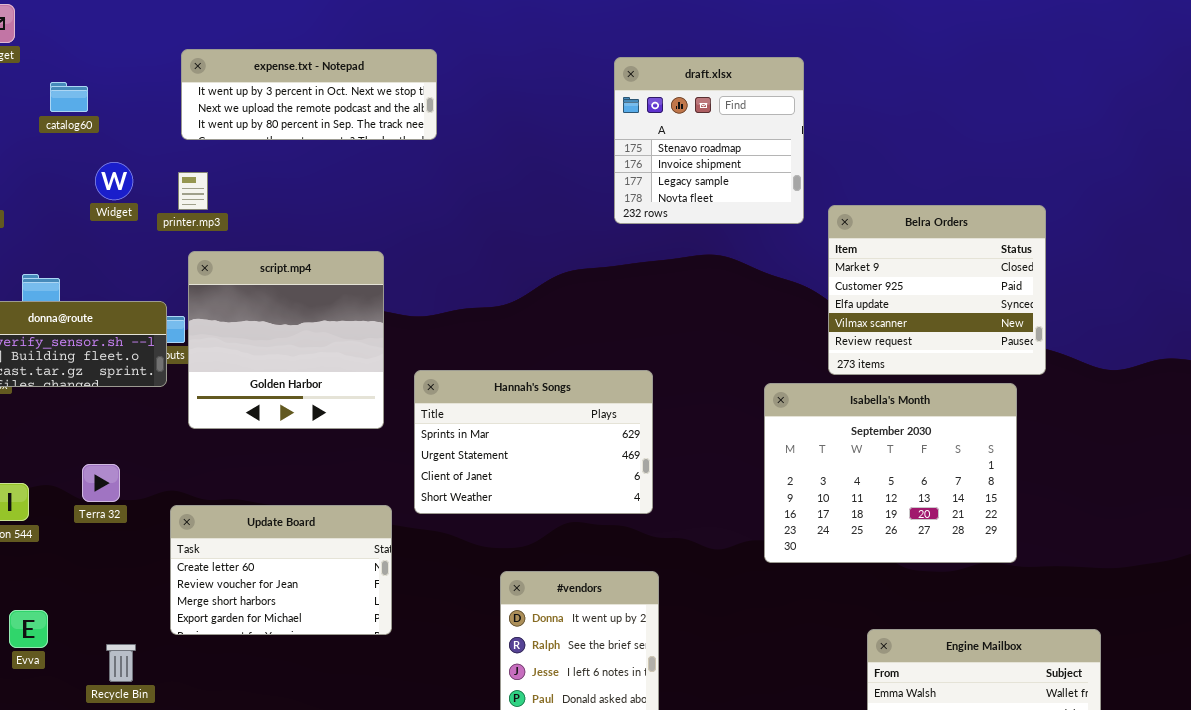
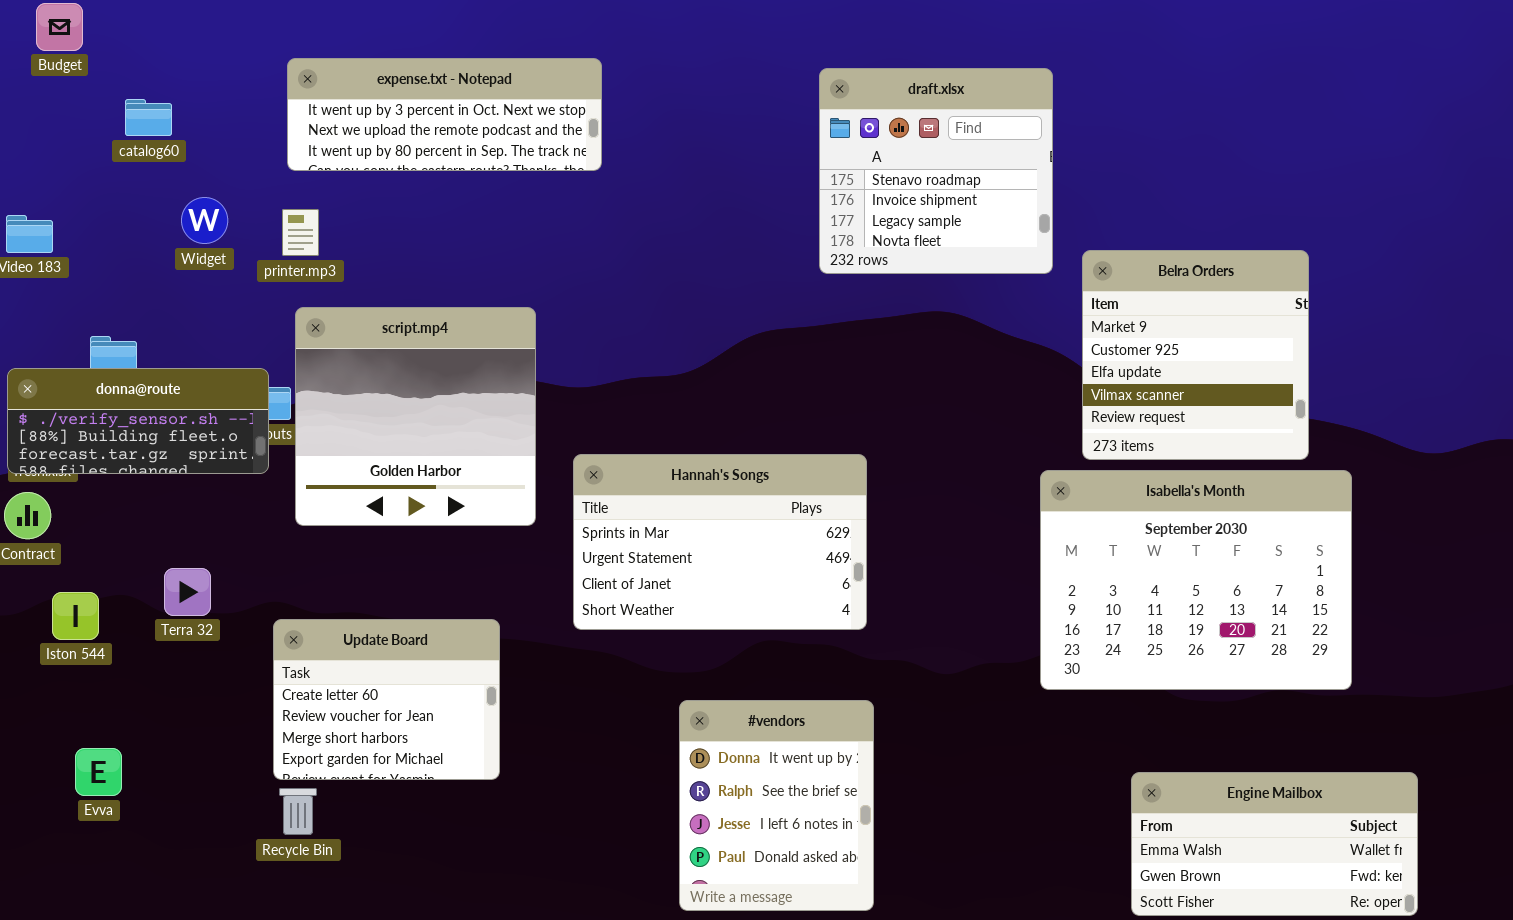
Belra Orders: [828,205,1046,375] -> [1082,250,1309,460], resized
Isabella's Month: [764,383,1017,563] -> [1040,470,1352,690], moved
Update Board: [170,505,392,635] -> [273,619,500,780], resized
Recycle Bin: [106,644,136,682] -> [279,788,317,835], moved

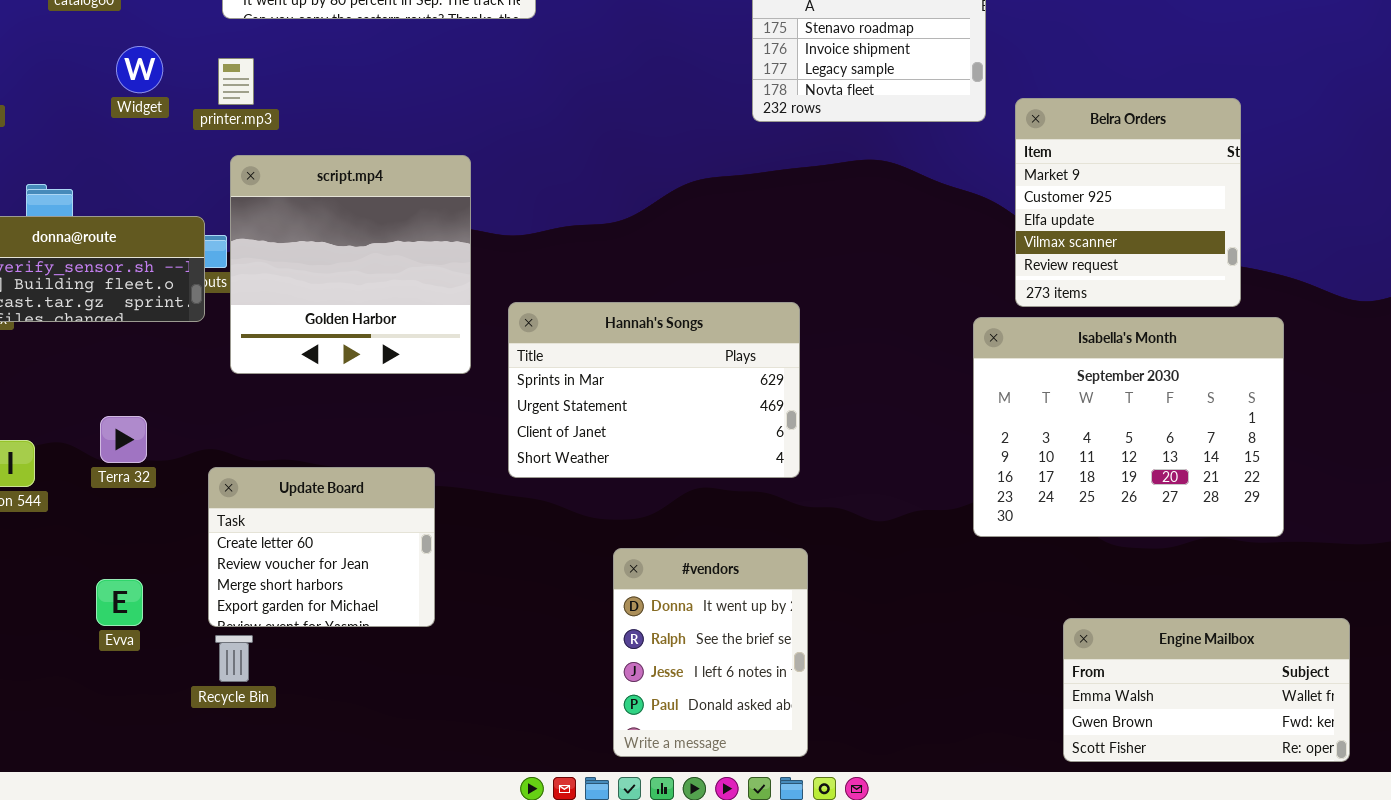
Evva: [75,748,122,796] -> [96,579,143,626], moved

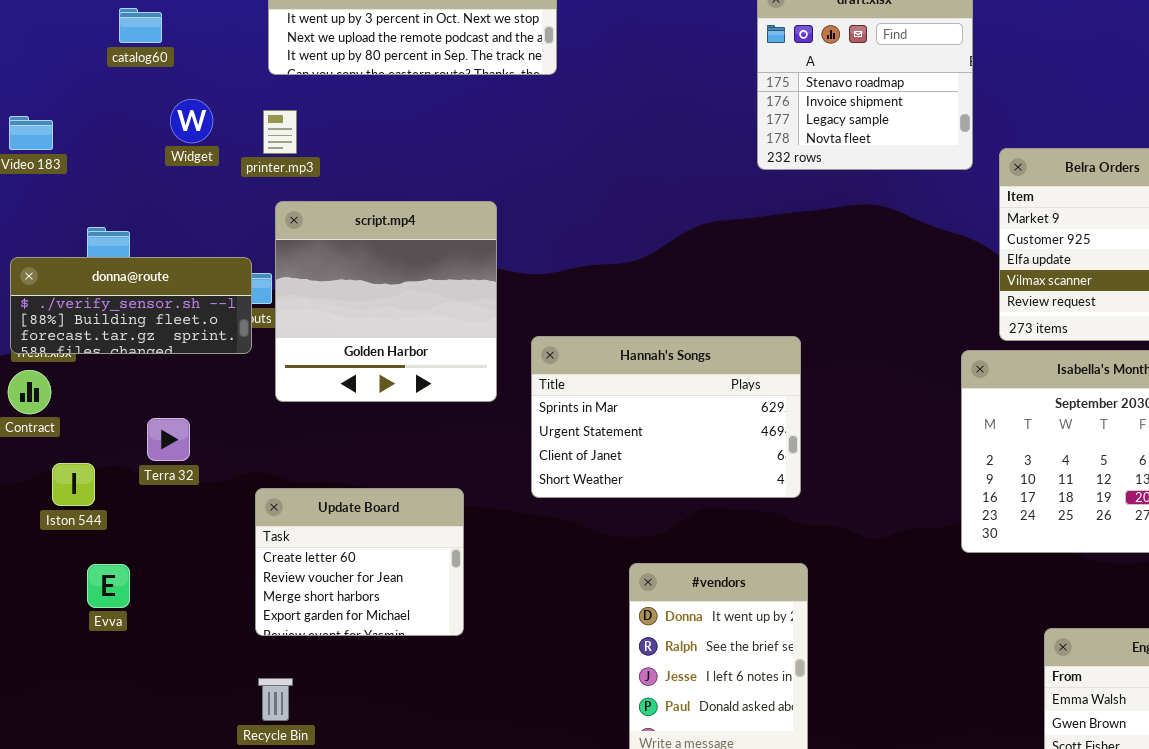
Terra 32: [100,416,147,463] -> [147,418,190,461], moved
Evva: [96,579,143,626] -> [87,564,130,608], moved
Recycle Bin: [215,635,253,682] -> [258,678,293,721], moved

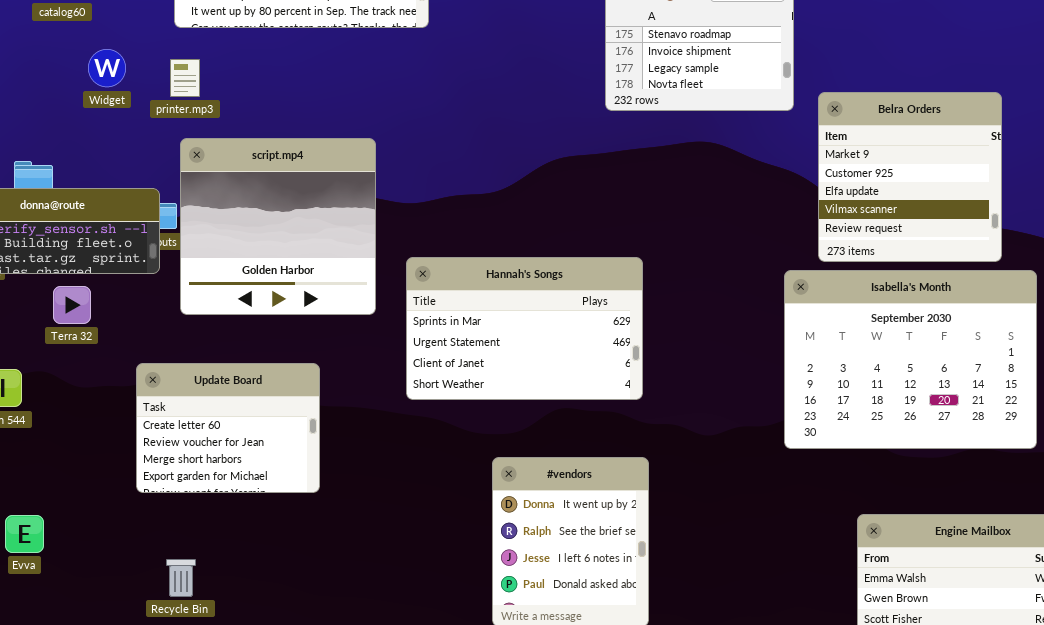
Terra 32: [147,418,190,461] -> [53,286,91,324], moved
Update Board: [255,488,464,636] -> [136,363,320,493], moved
Evva: [87,564,130,608] -> [5,515,44,553], moved

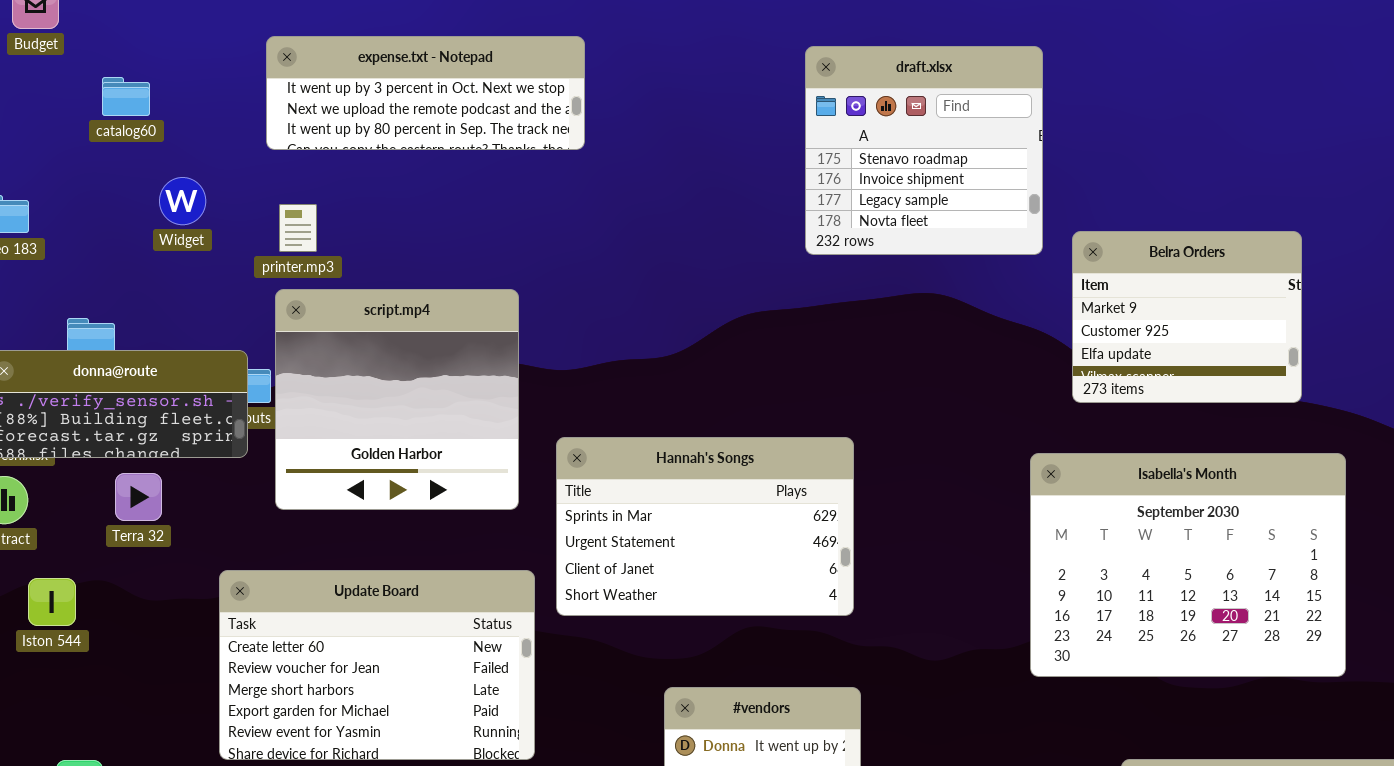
printer.mp3: [170,59,200,97] -> [279,204,317,252], moved
Belra Orders: [818,92,1002,262] -> [1072,231,1302,403], resized
Update Board: [136,363,320,493] -> [219,570,535,760], resized

